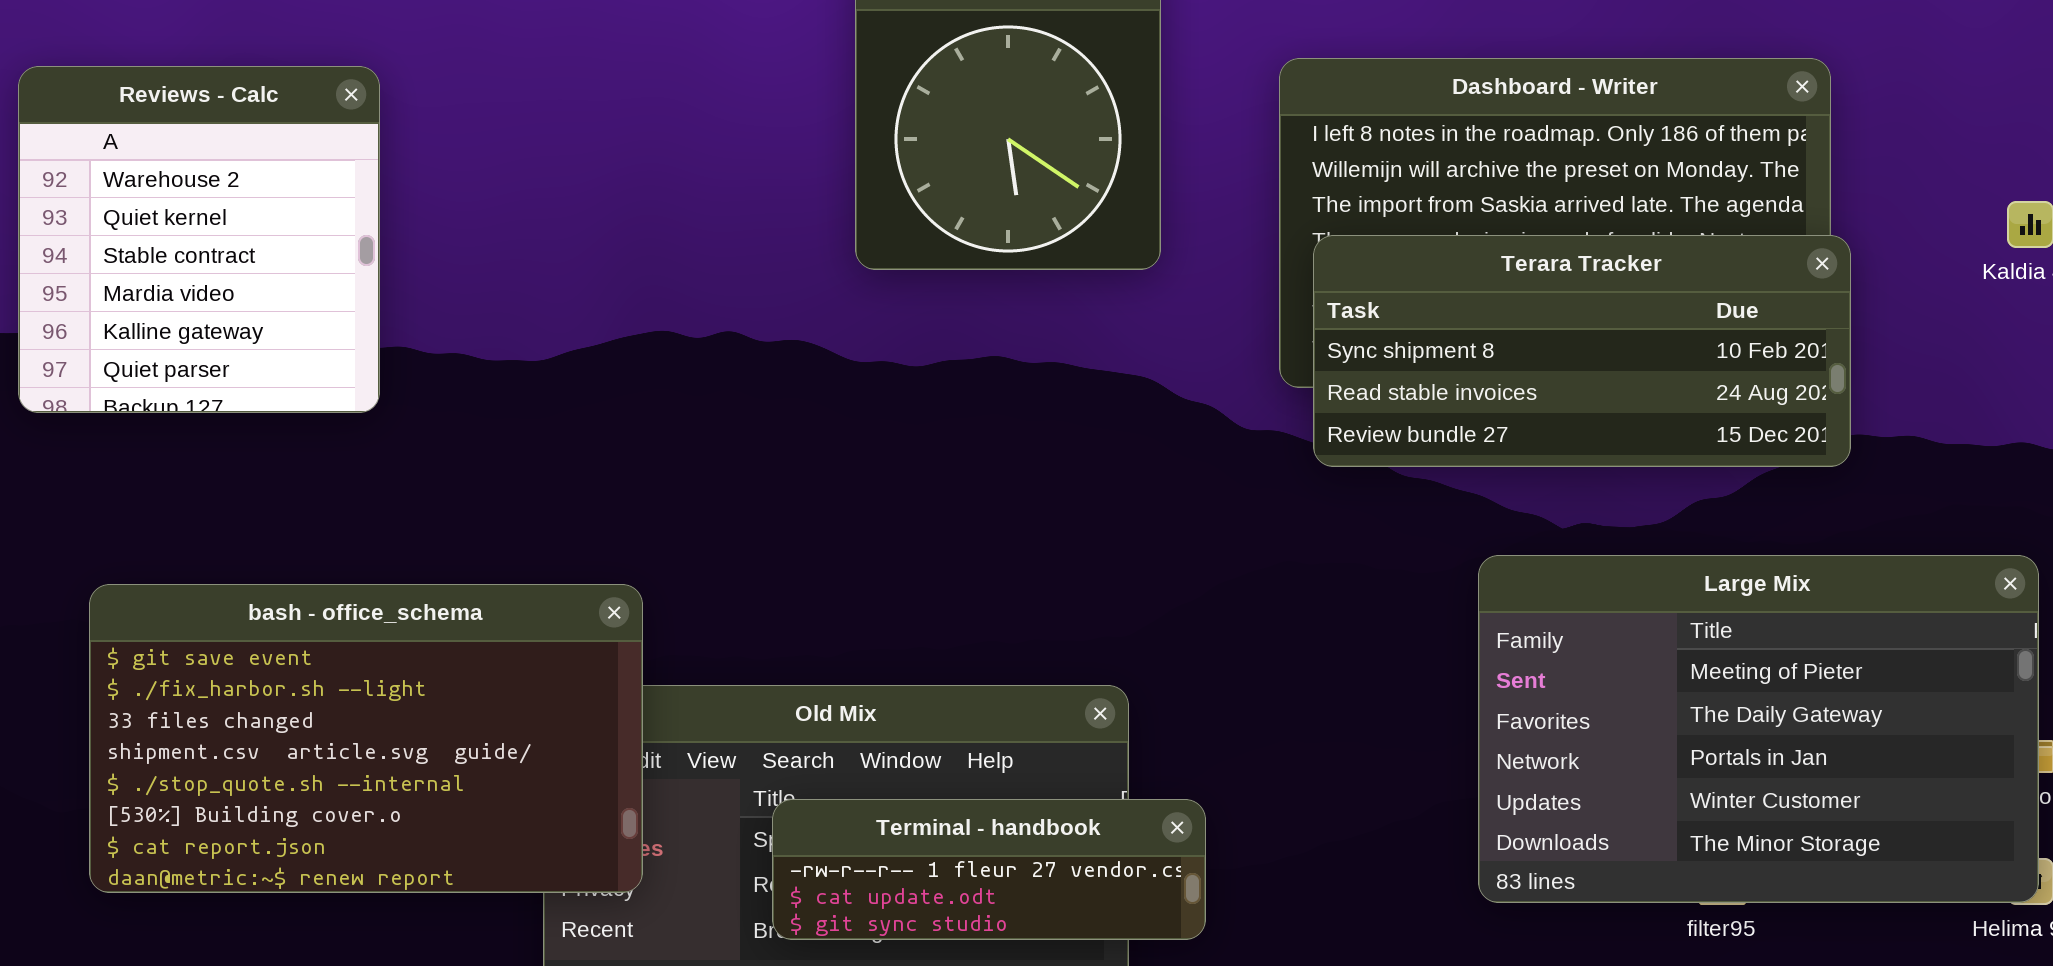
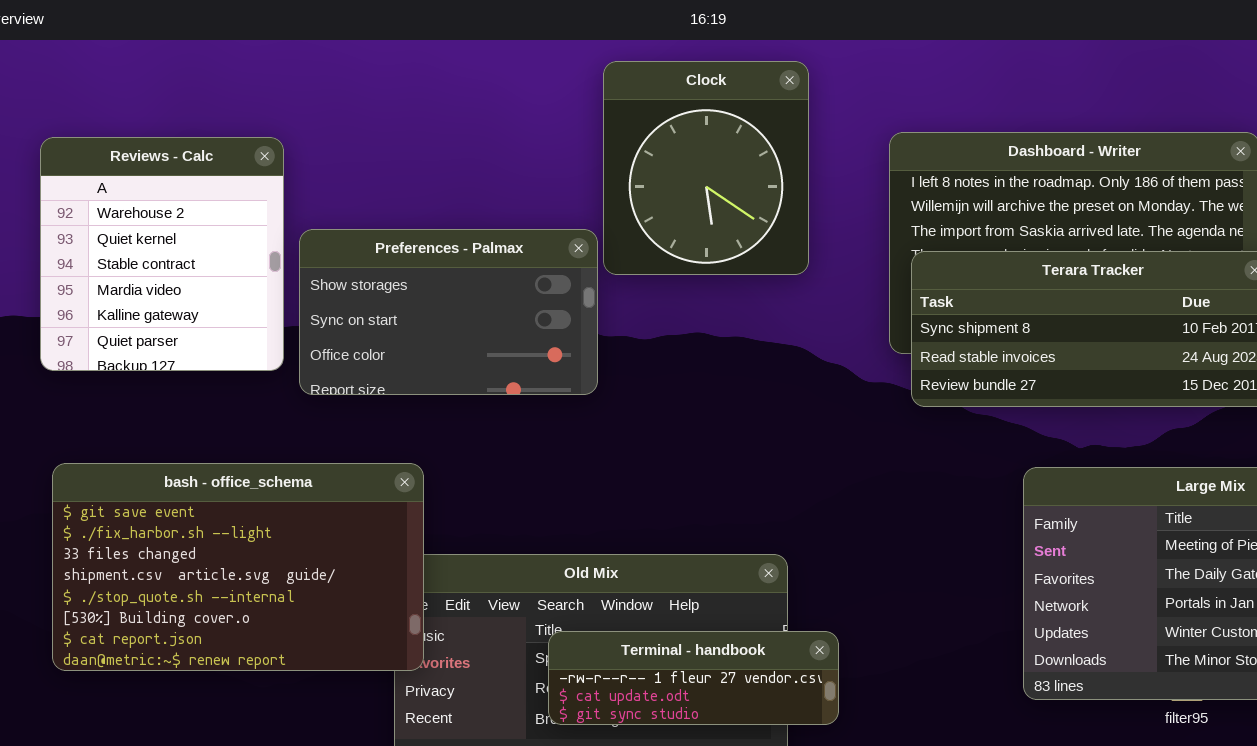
Preferences - Palmax: none -> [299,229,598,395], opened
bash - office_schema: [89,584,643,893] -> [52,463,424,671], moved

